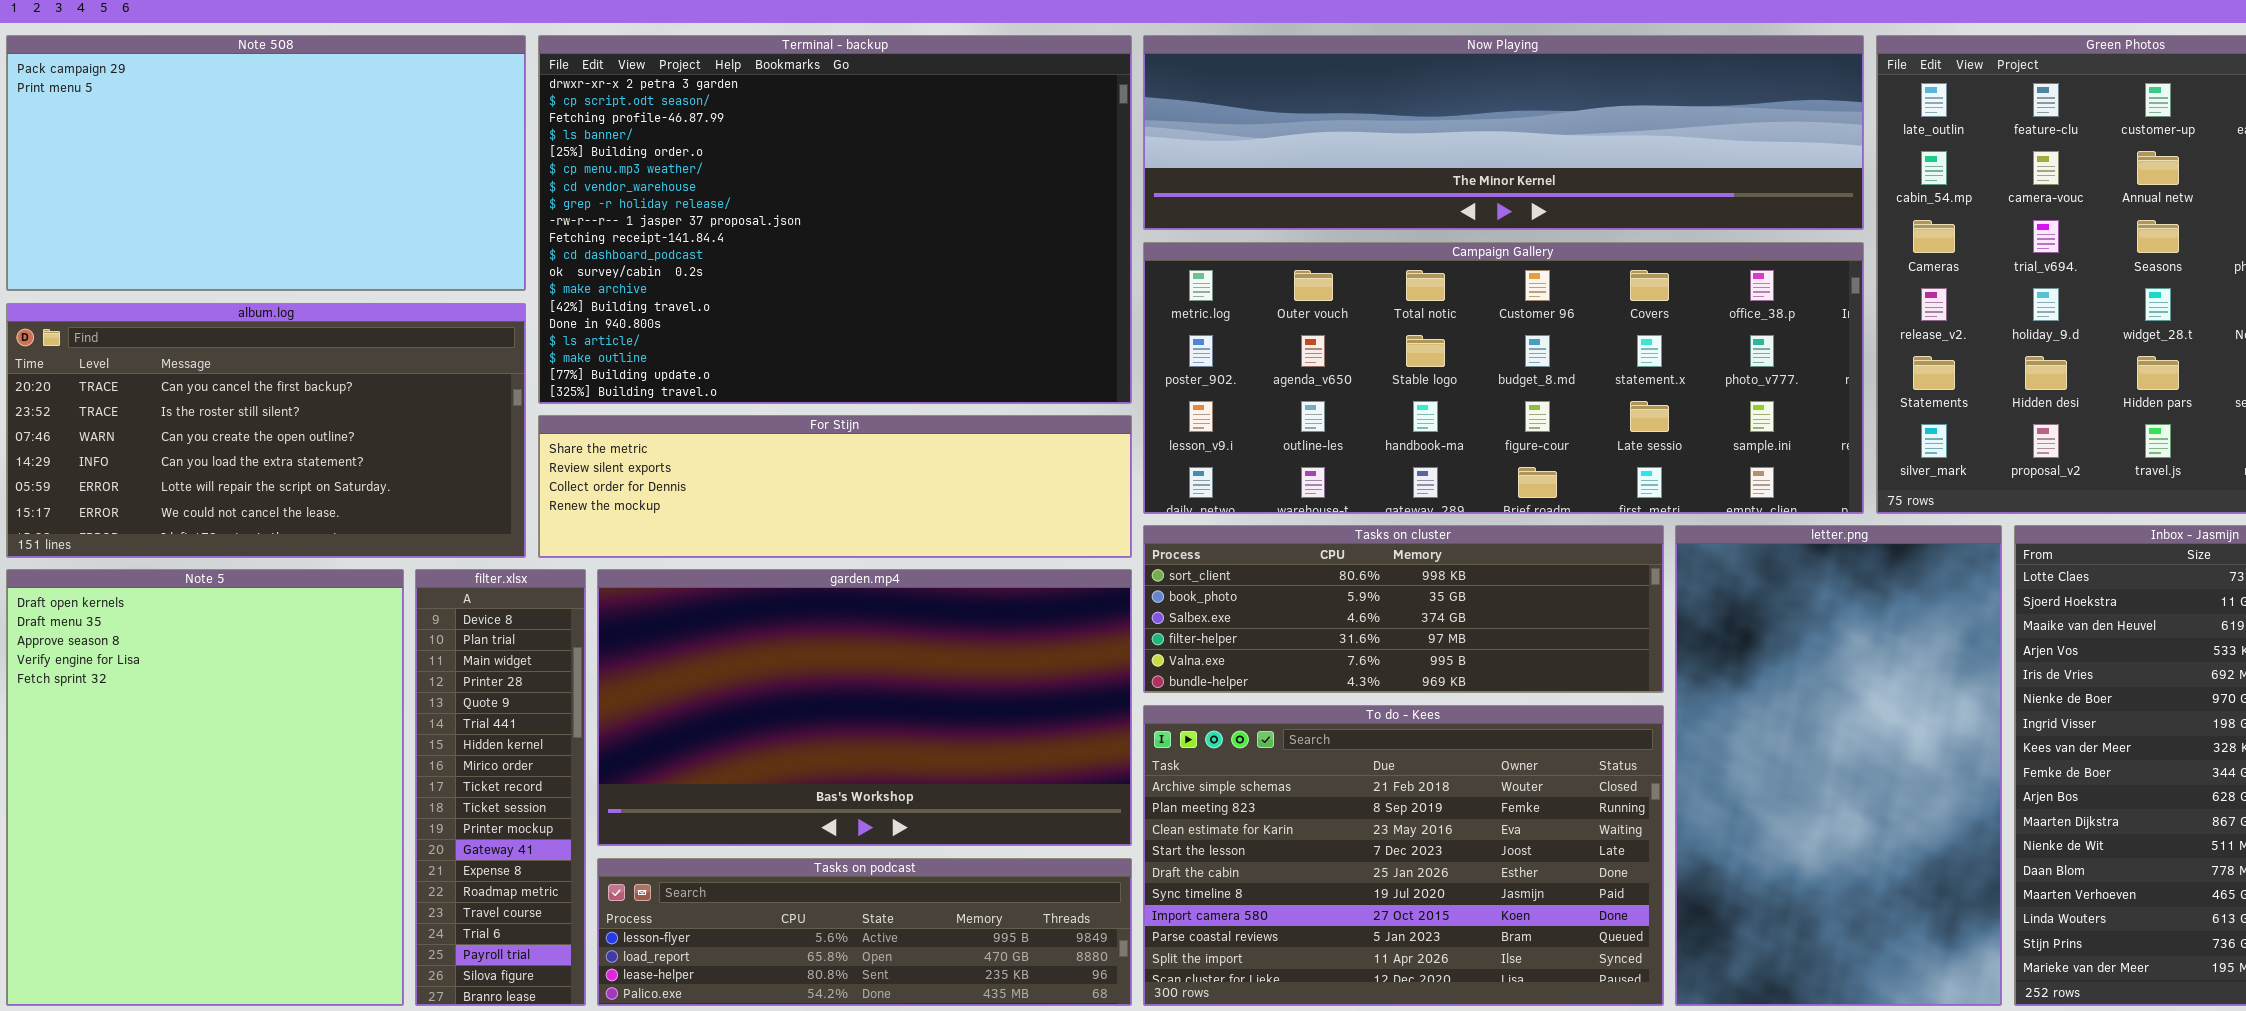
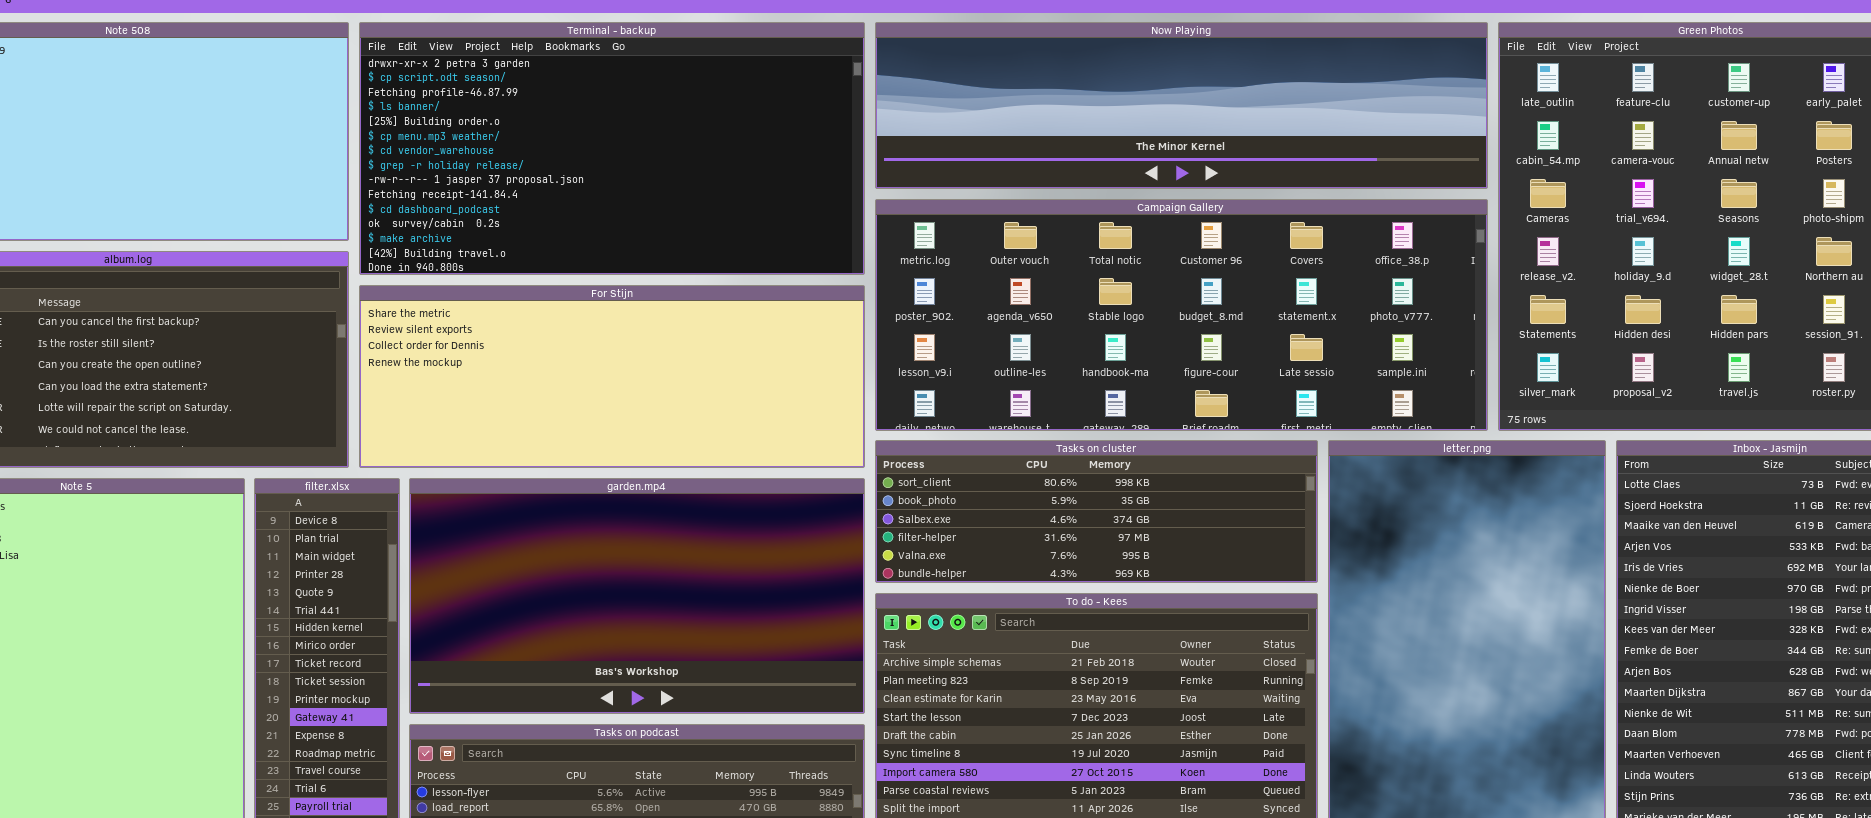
Terminal - backup: [538,35,1132,404] -> [359,22,865,275], resized
For Stijn: [538,415,1132,558] -> [359,285,865,468], resized

